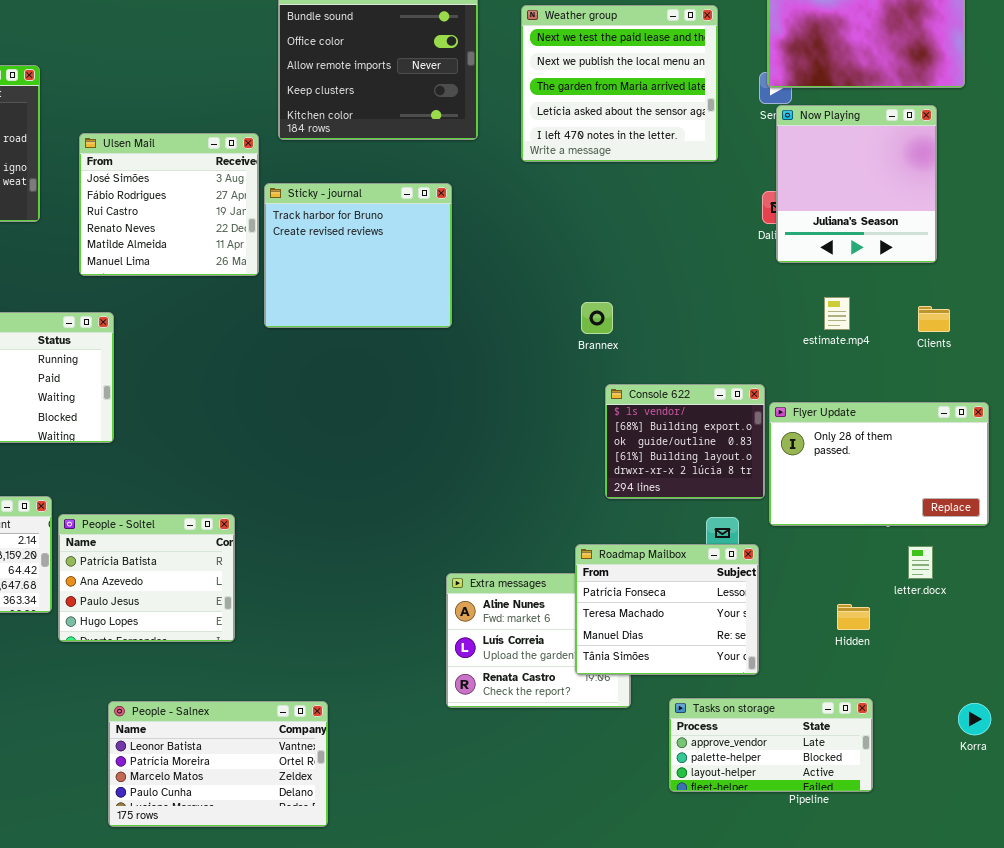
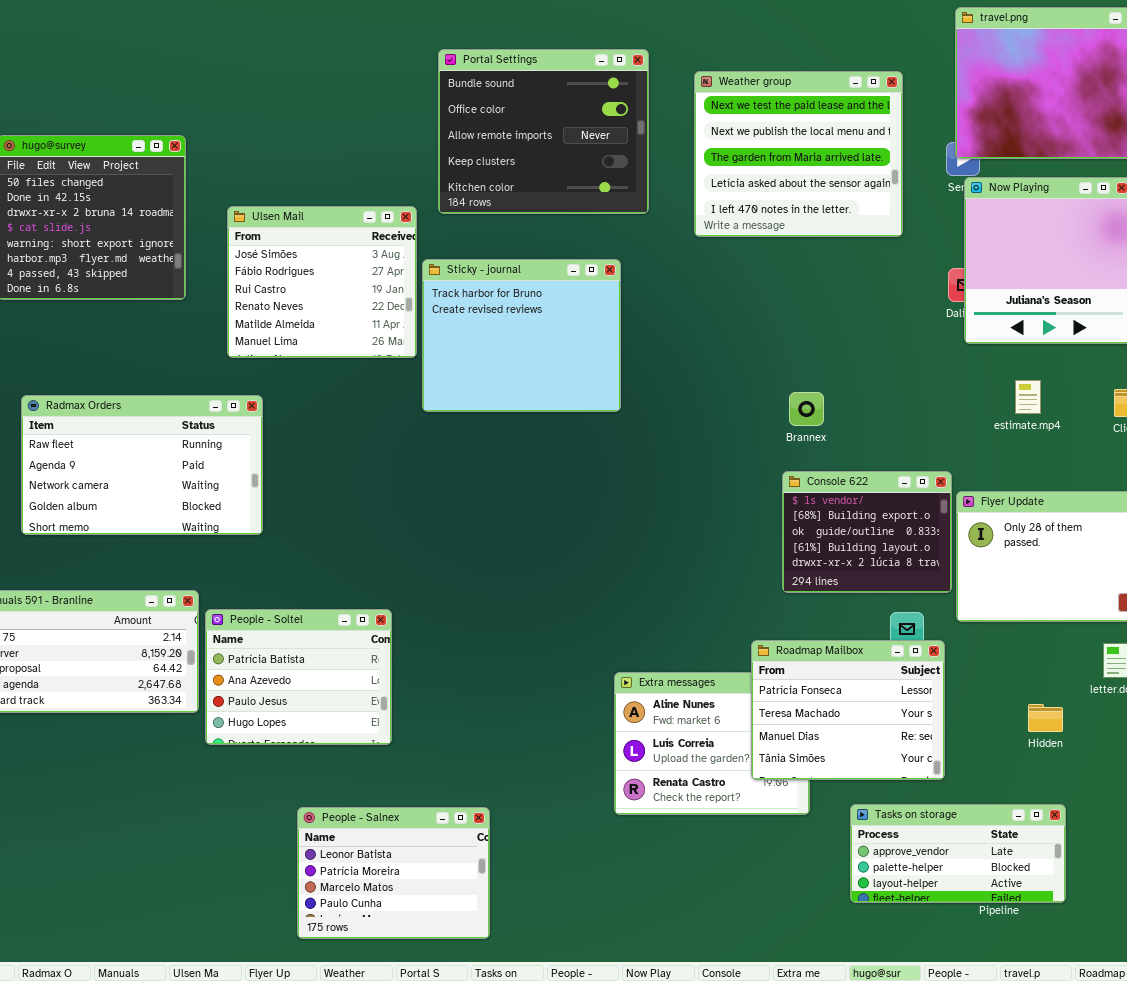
Brannex: [581,302,613,334] -> [789,392,824,426], moved
People - Salnex: [108,701,328,827] -> [297,807,490,939], resized

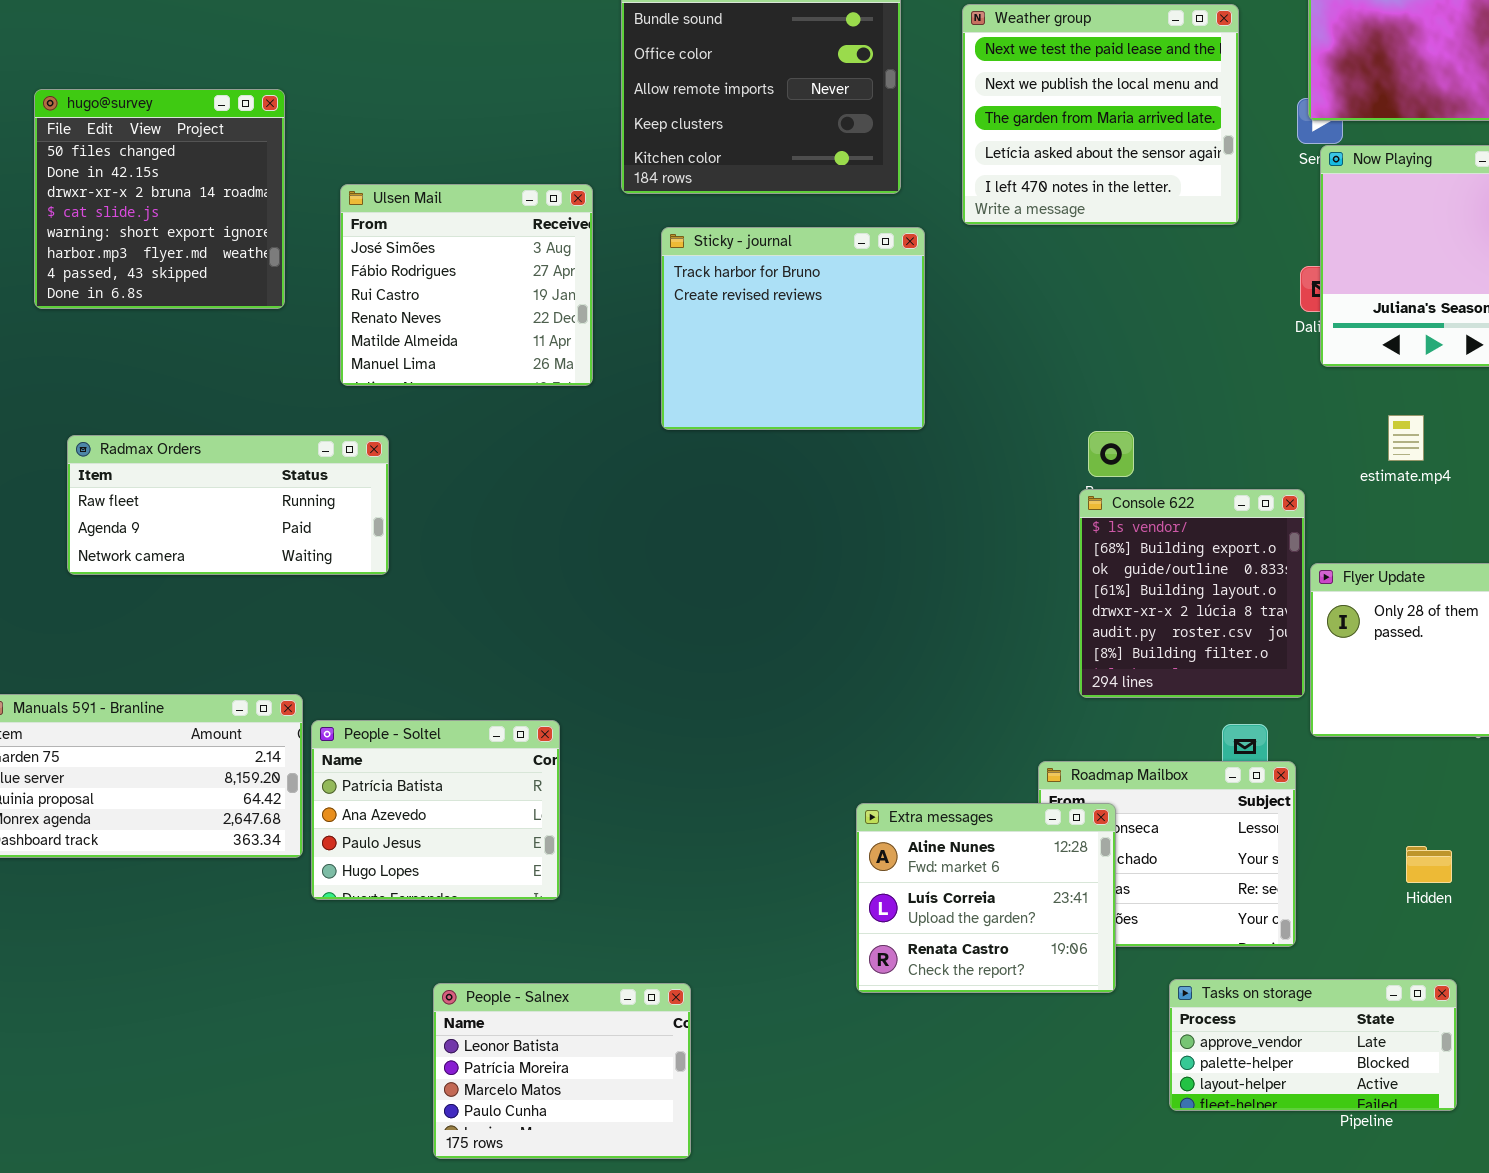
Sticky - journal: [422,259,621,412] -> [661,227,925,430], moved
Radmax Orders: [21,395,263,535] -> [67,435,389,575], resized
Console 622: [782,471,952,593] -> [1079,489,1305,698], resized
Extra messages: [614,672,810,815] -> [856,803,1116,993], raised

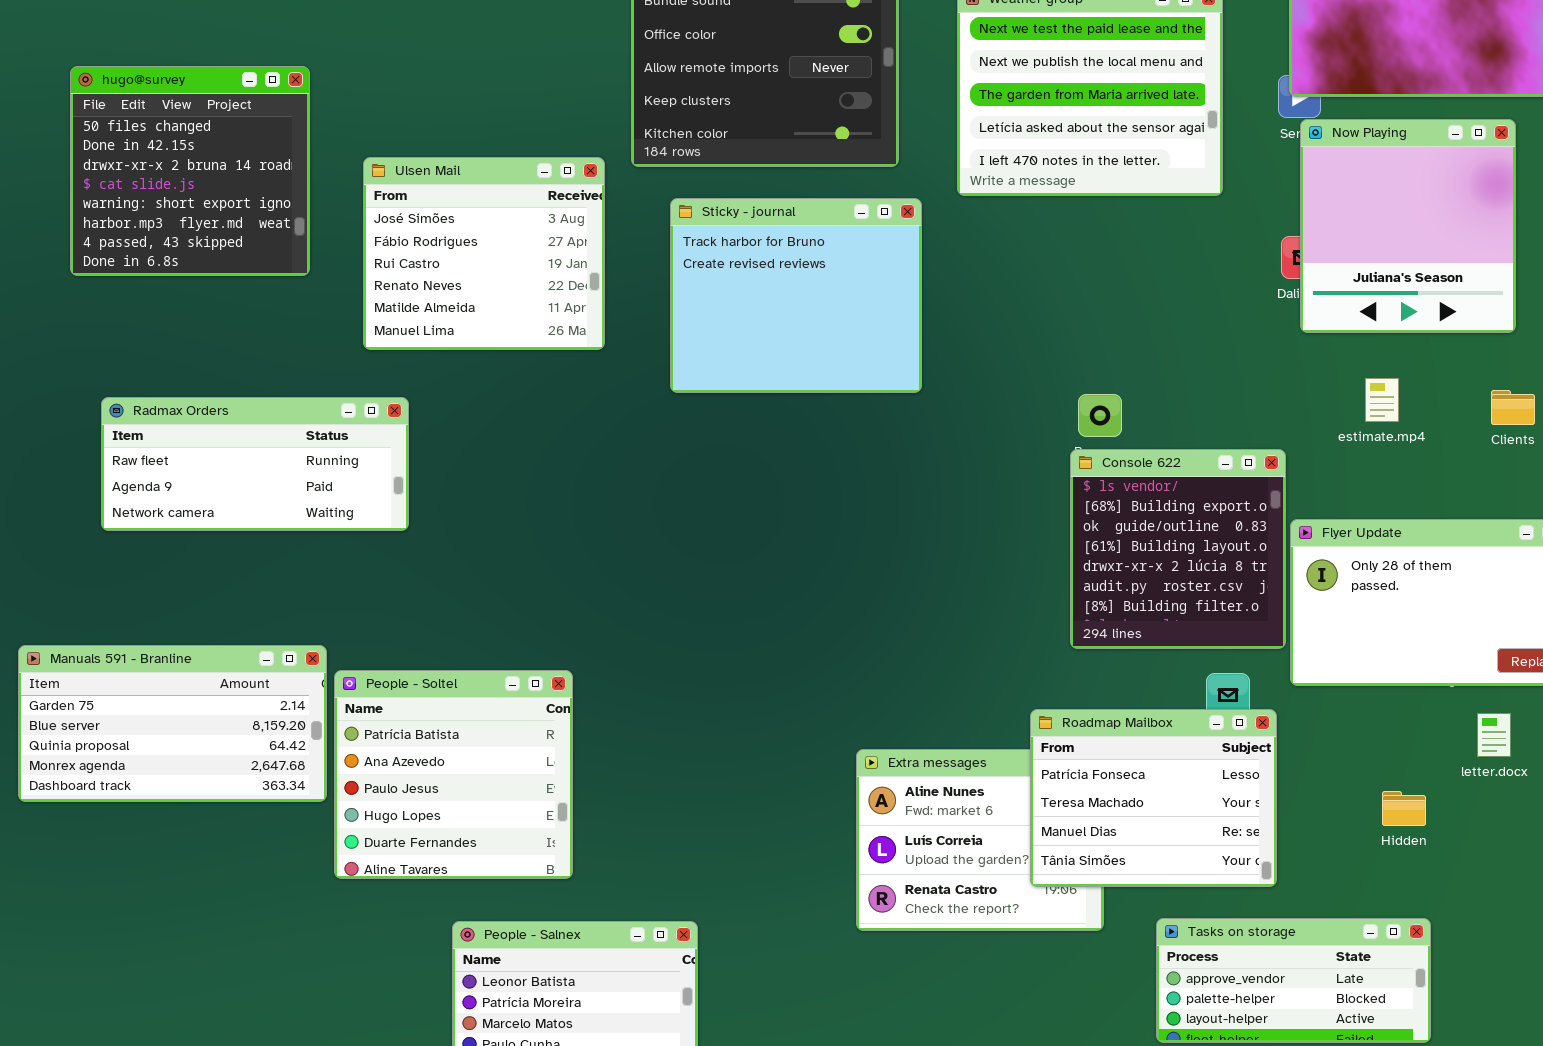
People - Soltel: [311,720,560,900] -> [334,670,573,879], resized
Roadmap Mailbox: [1038,761,1296,947] -> [1030,709,1277,887], raised

